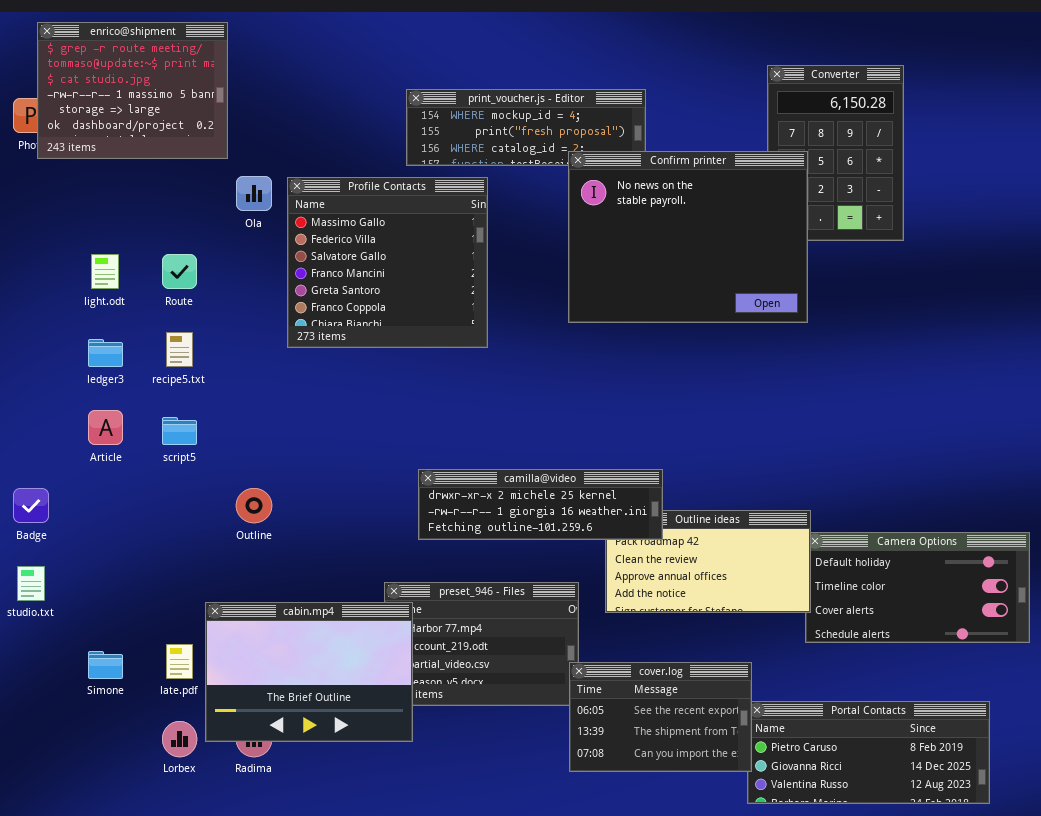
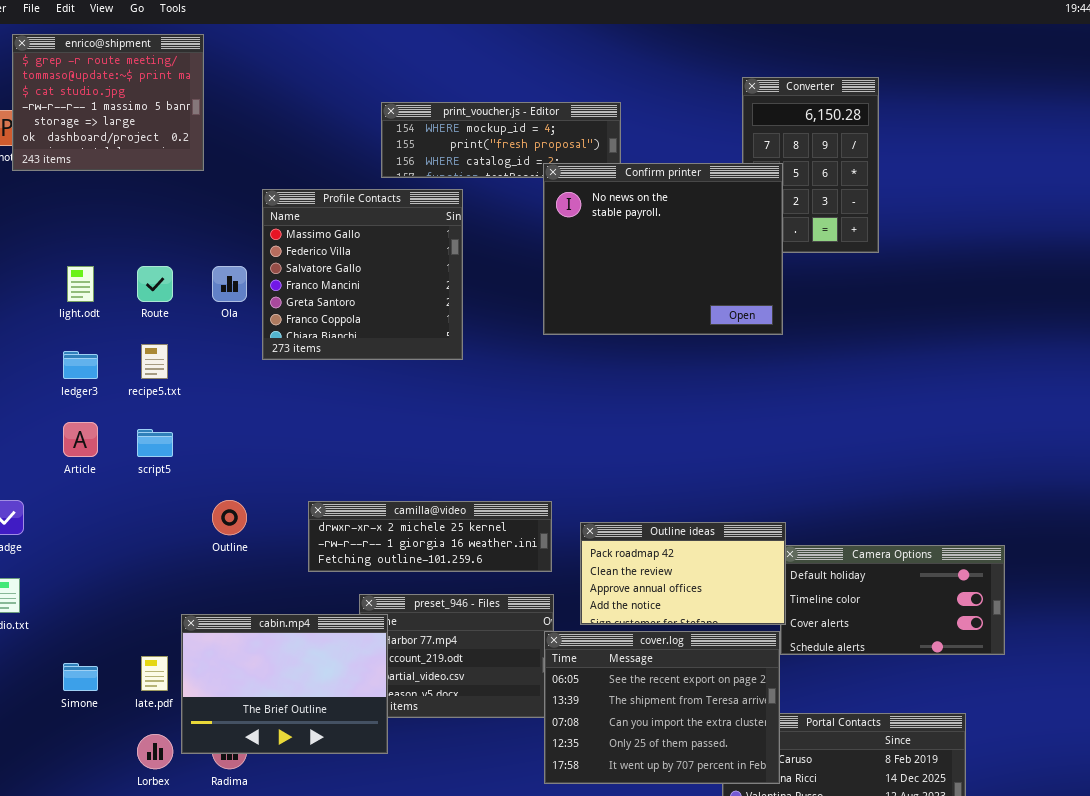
Ola: [236,176,272,211] -> [212,266,247,302], moved
camilla@video: [418,469,663,540] -> [308,501,552,572], moved
cover.log: [569,662,752,772] -> [544,631,780,784], resized

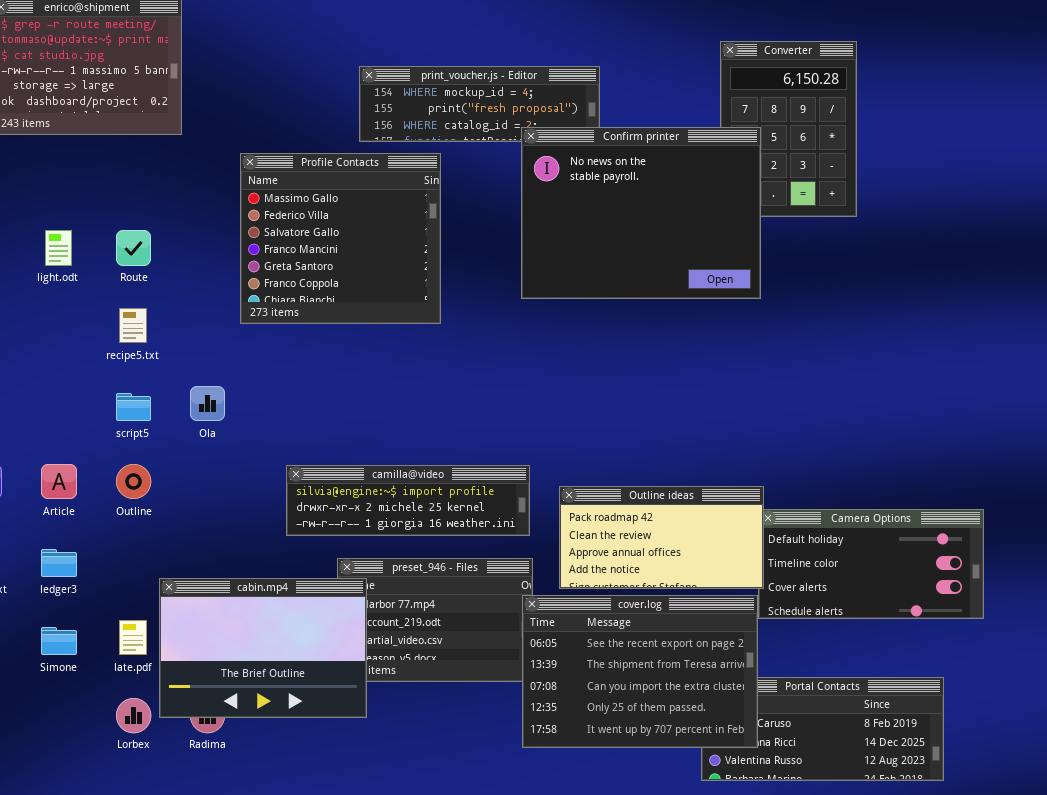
Ola: [212,266,247,302] -> [190,386,225,421], moved
ledger3: [63,351,98,379] -> [41,549,77,577], moved
Article: [63,422,98,457] -> [41,464,77,499], moved
Outline: [212,500,247,535] -> [116,464,151,499], moved
camilla@video: [308,501,552,572] -> [286,465,530,536], scrolled up 1 row

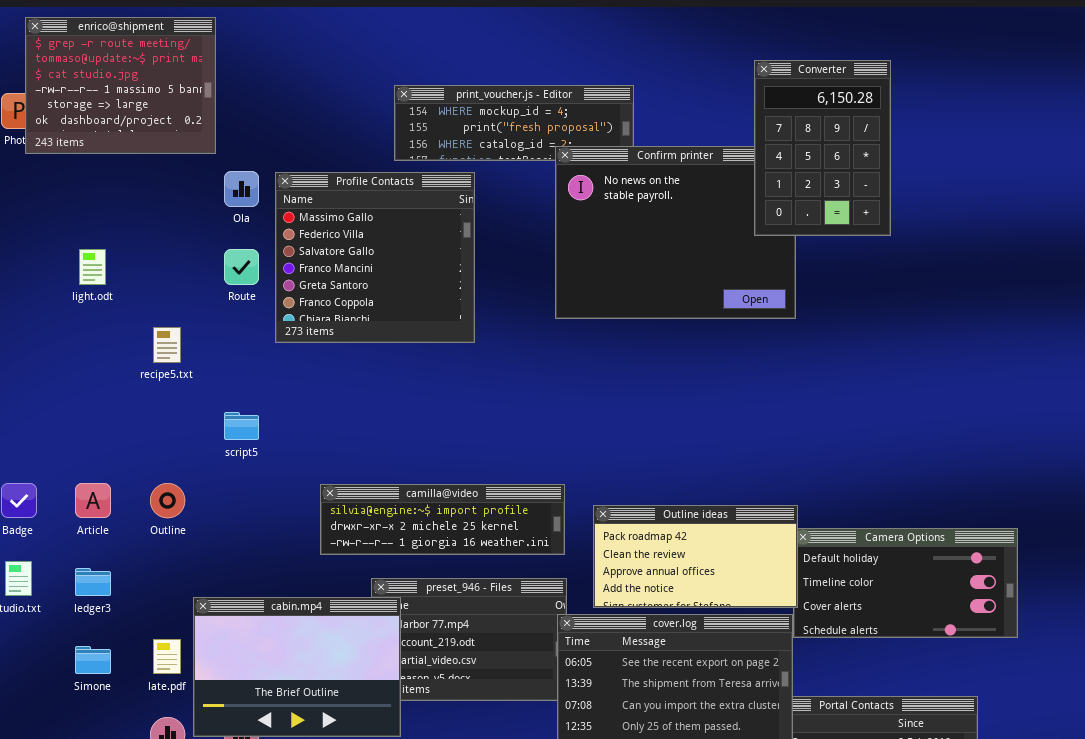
Converter: [720,41,857,217] -> [754,60,891,236], raised
Route: [116,230,151,266] -> [224,249,259,285], moved
Ola: [190,386,225,421] -> [224,171,259,207], moved
script5: [116,393,151,421] -> [224,412,259,440], moved

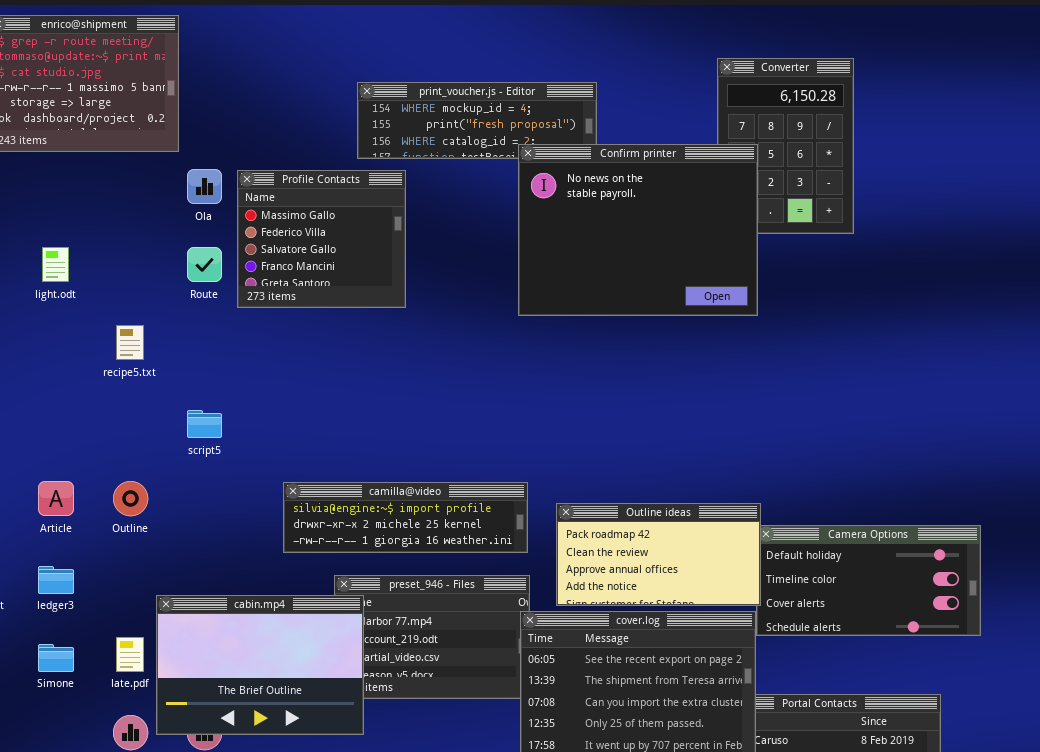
Confirm printer: [555,146,796,319] -> [518,144,758,316], raised
Profile Contacts: [275,172,475,343] -> [237,170,406,308], resized

